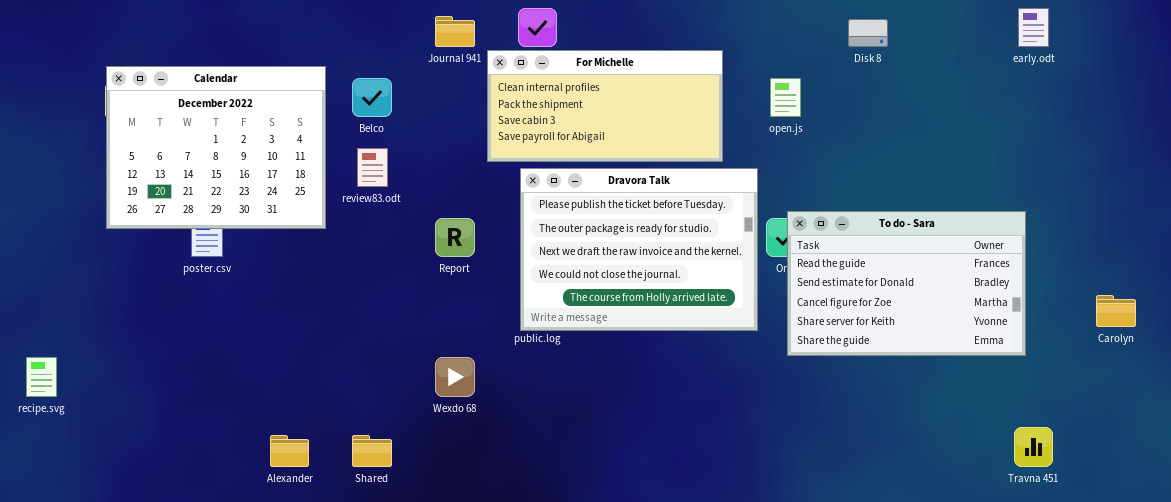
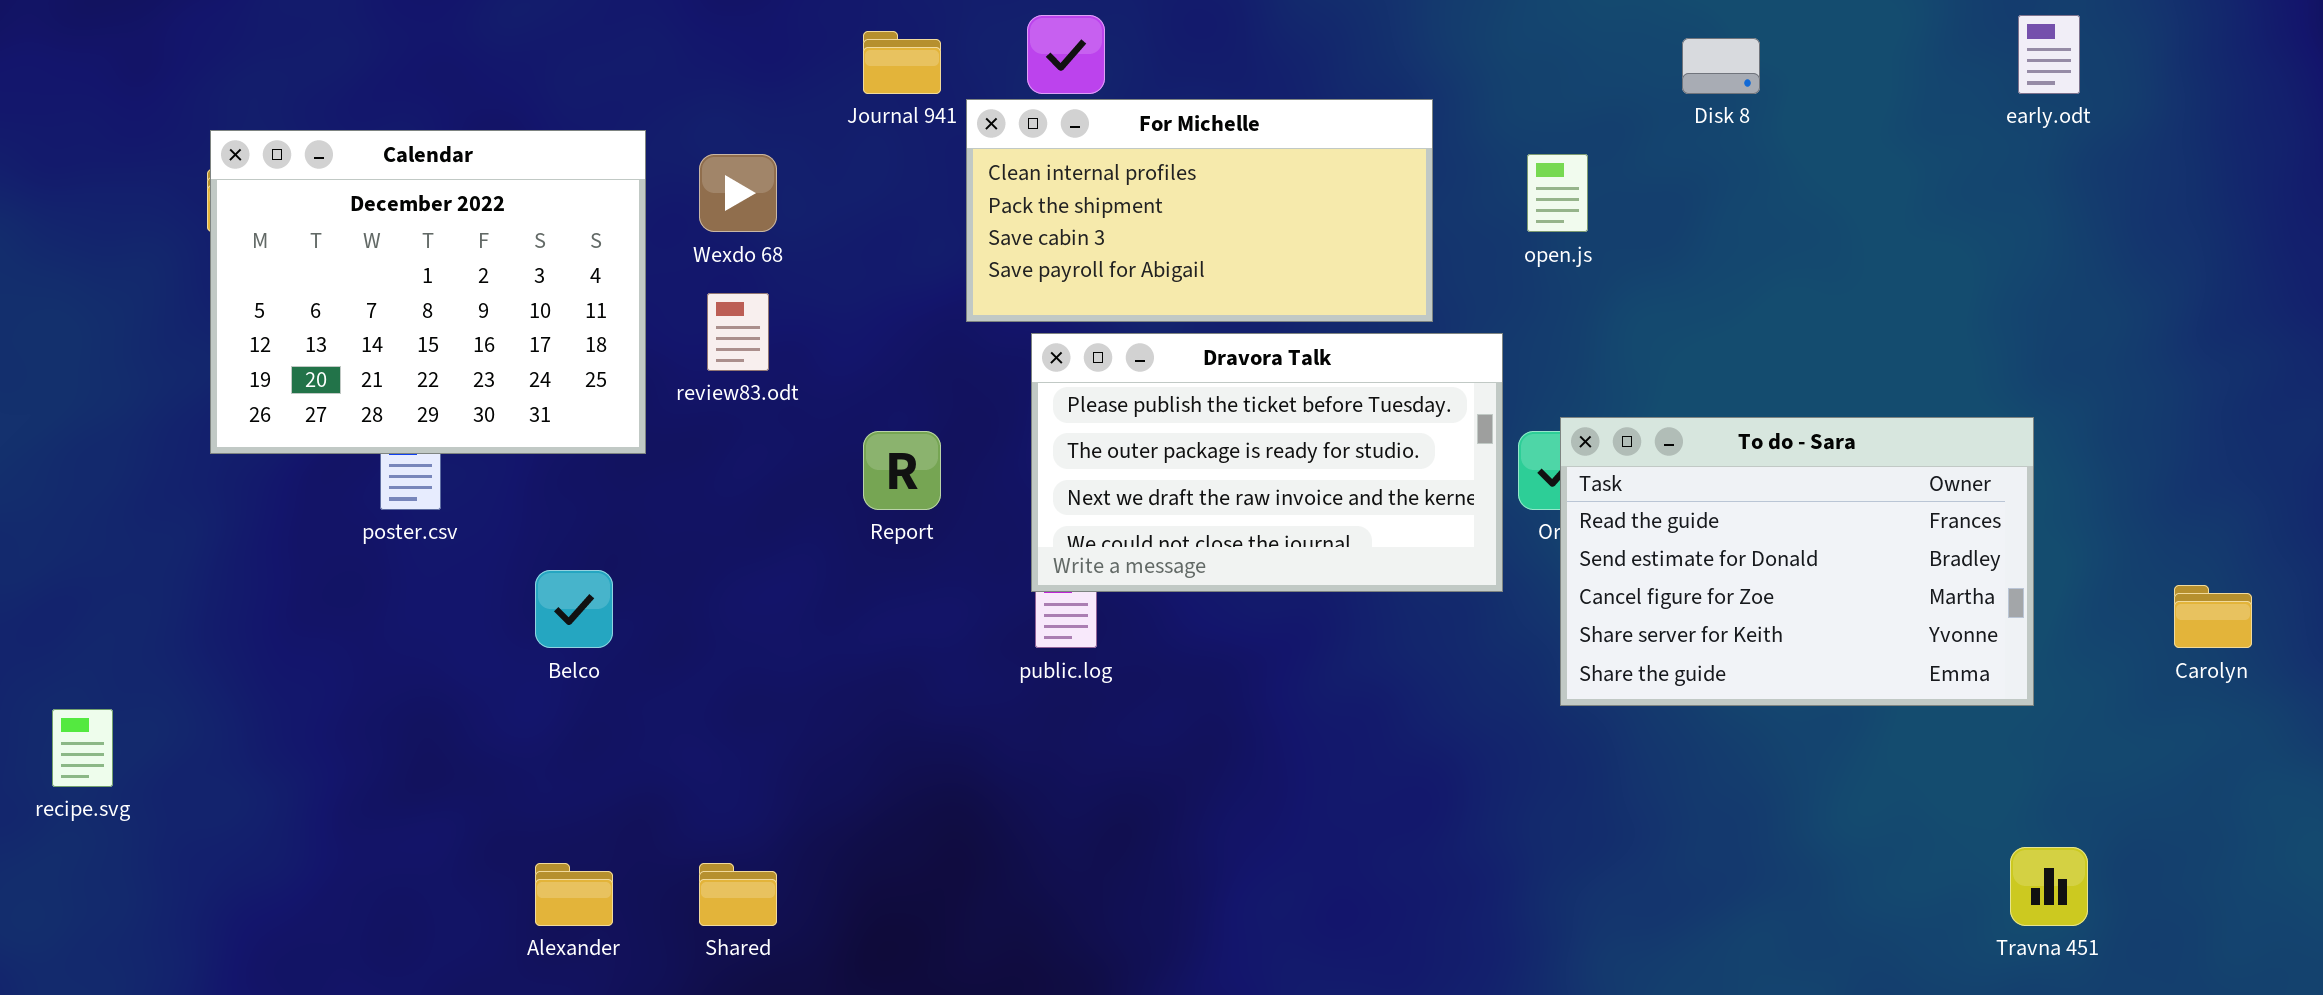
Belco: [352,78,392,117] -> [535,570,613,648], moved
Dravora Talk: [520,168,758,331] -> [1031,333,1503,592], resized
Wexdo 68: [435,357,475,397] -> [699,154,777,232], moved

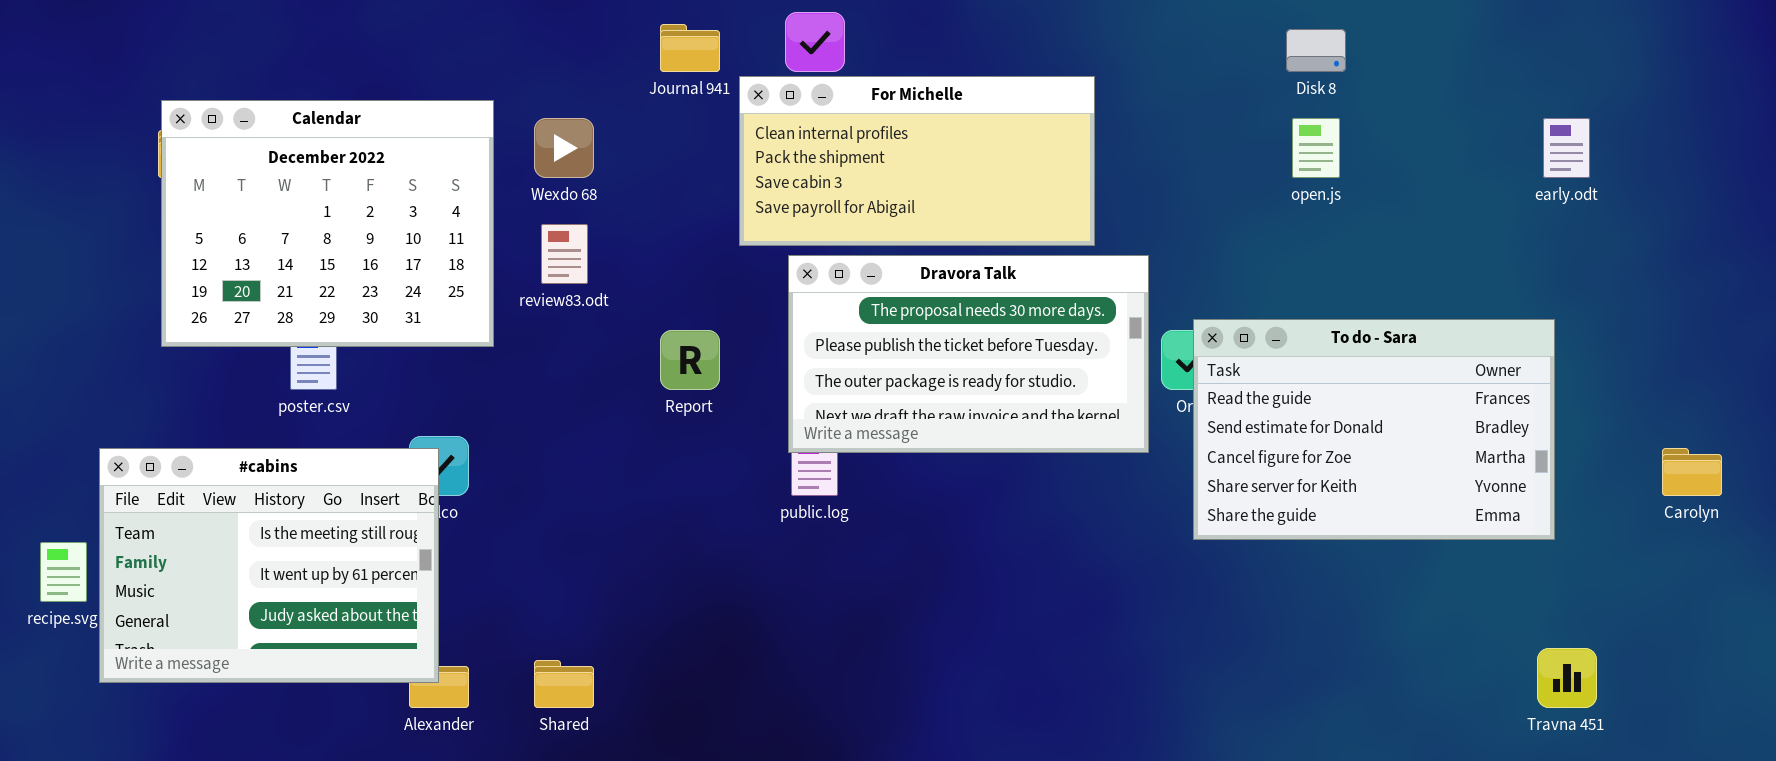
early.odt: [2018,15,2080,94] -> [1543,118,1590,178], moved
open.js: [1527,154,1588,232] -> [1292,118,1340,178], moved
Dravora Talk: [1031,333,1503,592] -> [788,255,1149,453], scrolled up 1 row
#cabins: none -> [99,448,439,683], opened

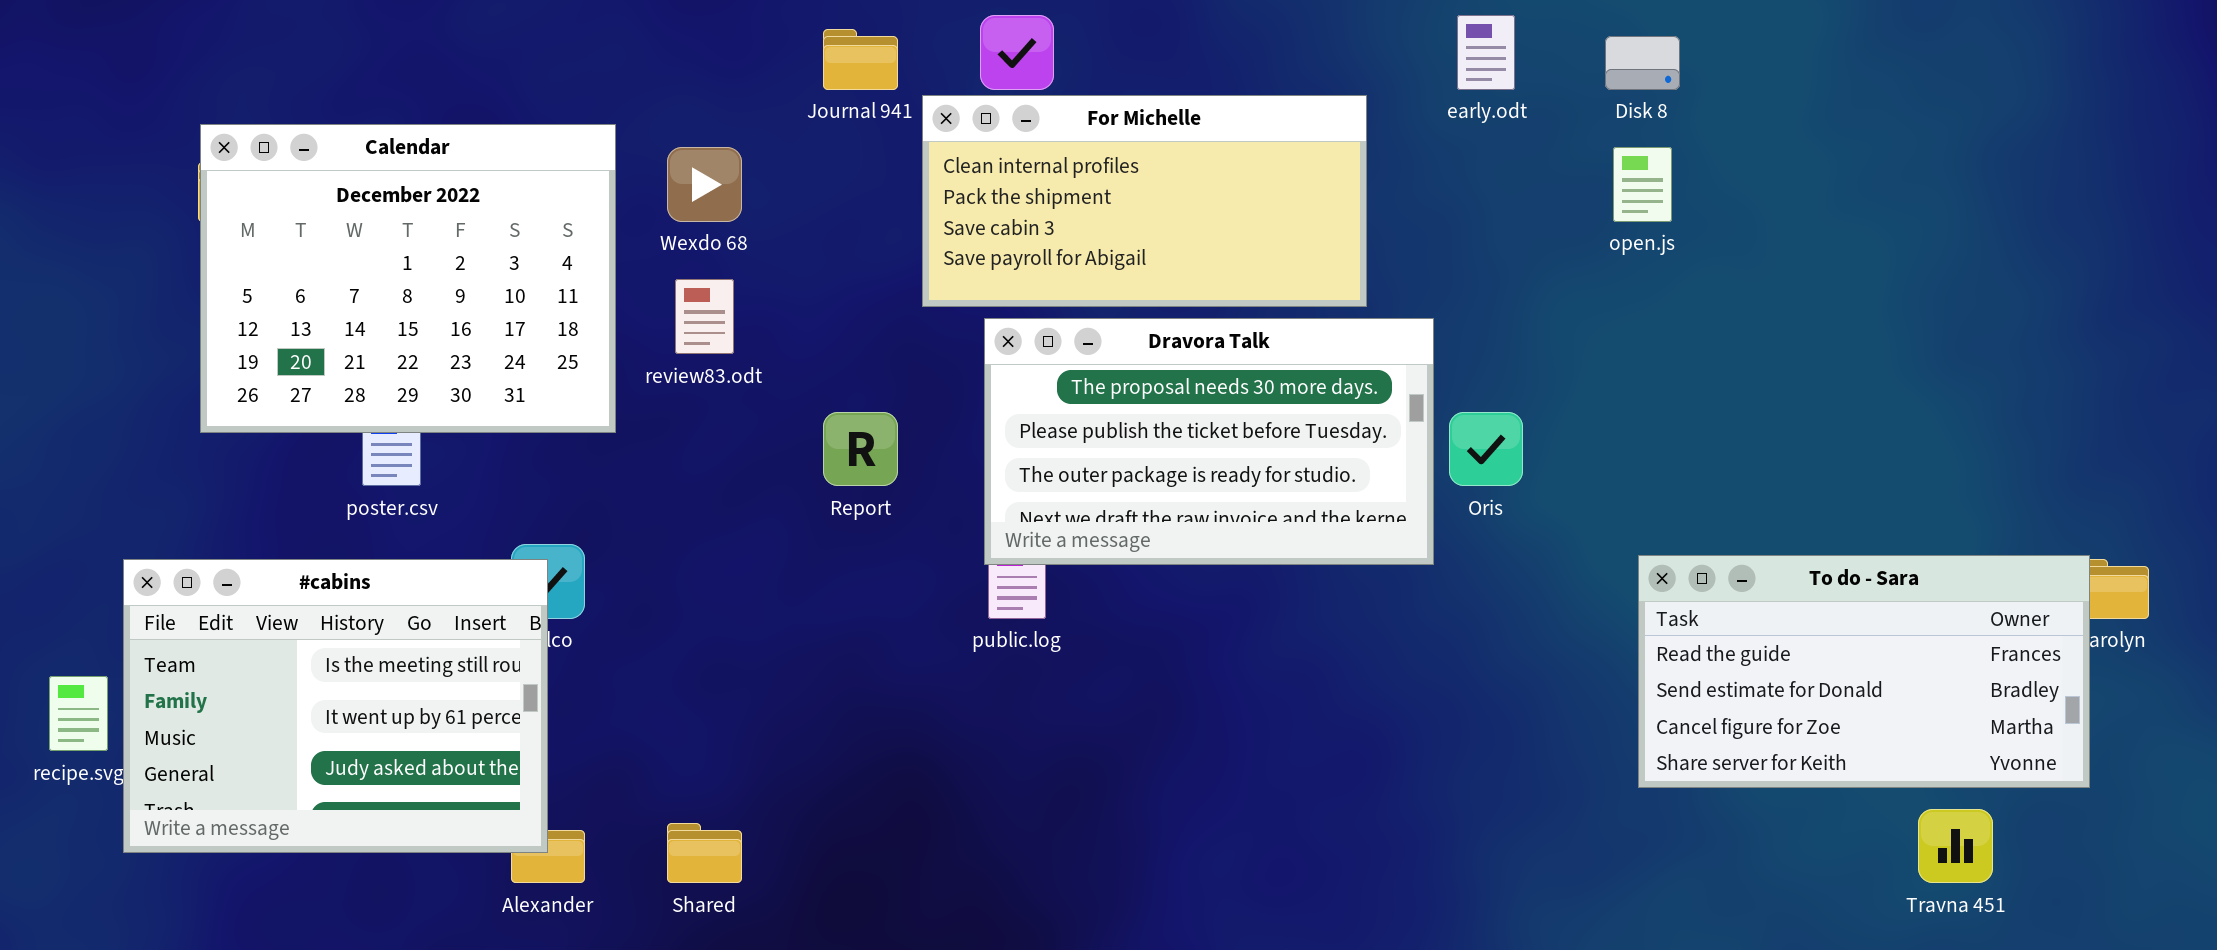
early.odt: [1543,118,1590,178] -> [1457,15,1515,90], moved
To do - Sara: [1193,319,1555,540] -> [1638,555,2090,788], moved, resized

